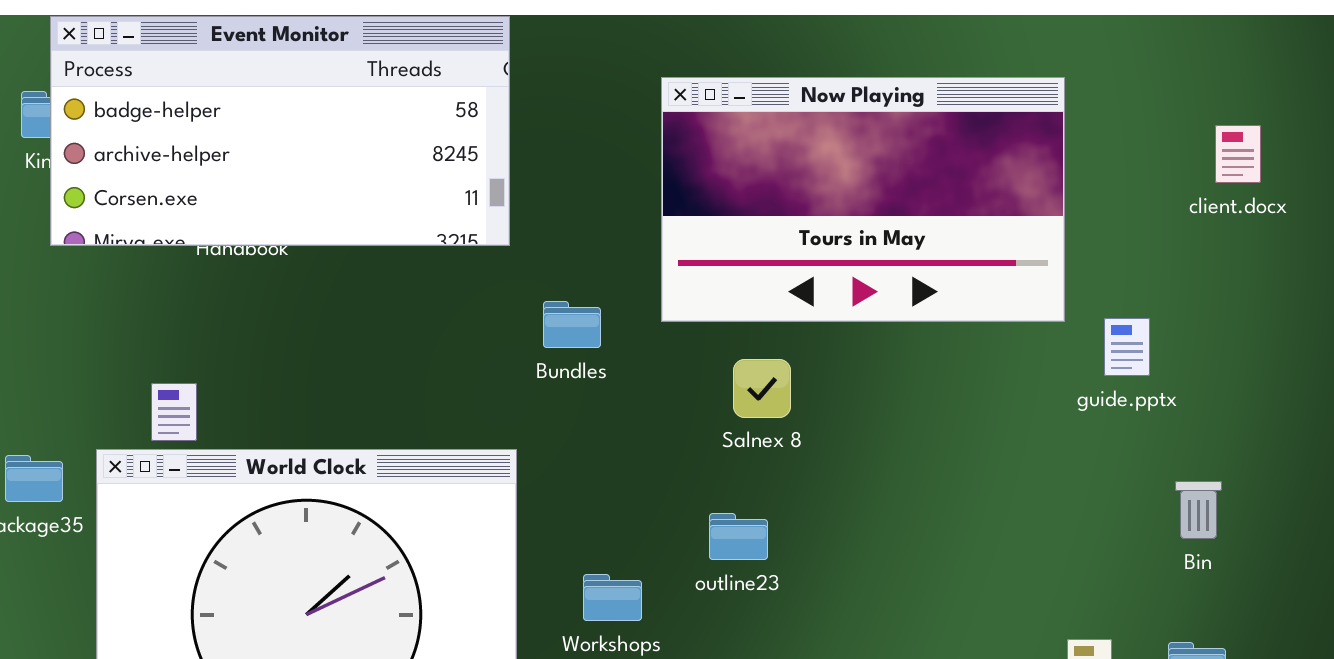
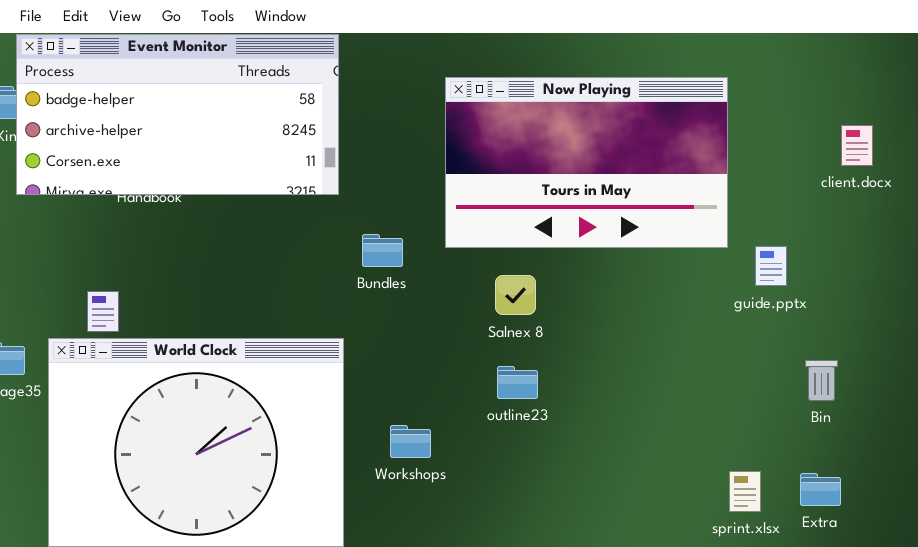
client.docx: [1215,125,1261,183] -> [841,125,873,166], moved
outline23: [709,513,768,560] -> [497,366,538,399], moved

